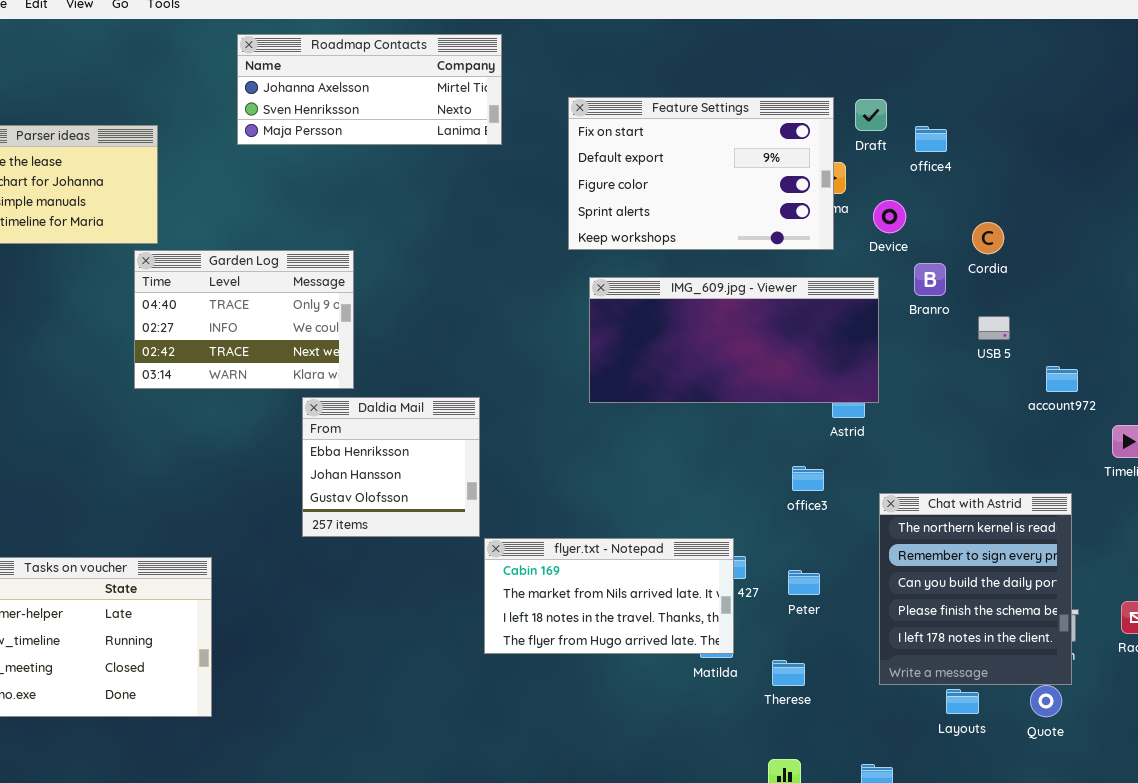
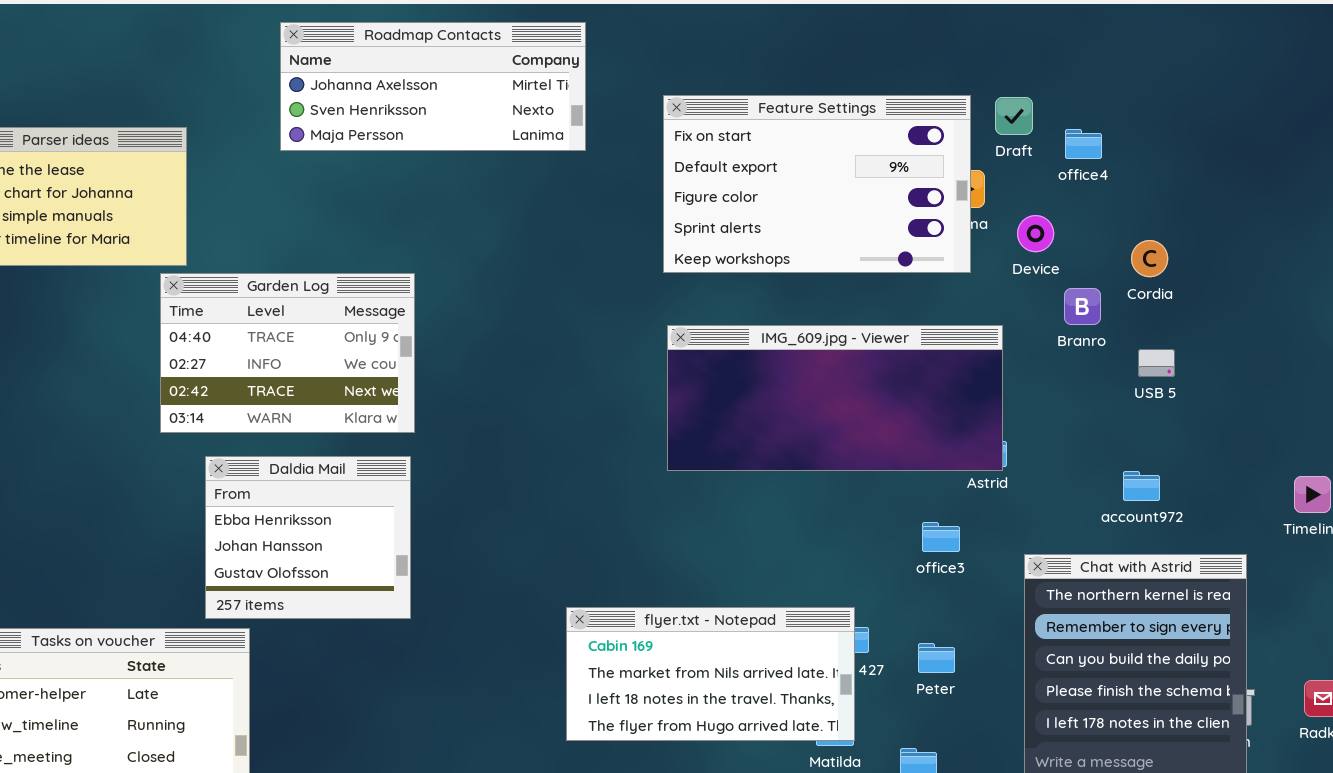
IMG_609.jpg - Viewer: [589,277,879,403] -> [667,325,1003,471], moved
account972: [1046,366,1078,392] -> [1123,471,1160,501], moved
Daldia Mail: [302,397,480,537] -> [205,456,411,619], moved

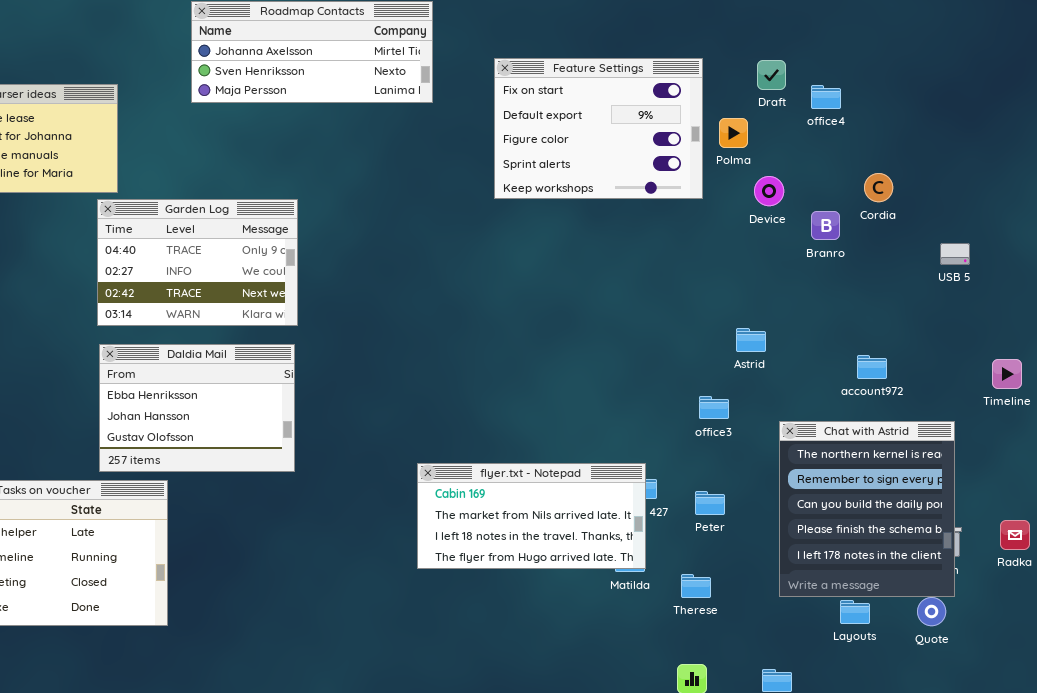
Feature Settings: [663,95,971,273] -> [494,58,703,199], resized
Device: [1017,215,1054,252] -> [754,176,784,206], moved
IMG_609.jpg - Viewer: [667,325,1003,471] -> none, closed
USB 5: [1138,349,1175,377] -> [940,243,970,265], moved
Daldia Mail: [205,456,411,619] -> [99,344,295,472], resized

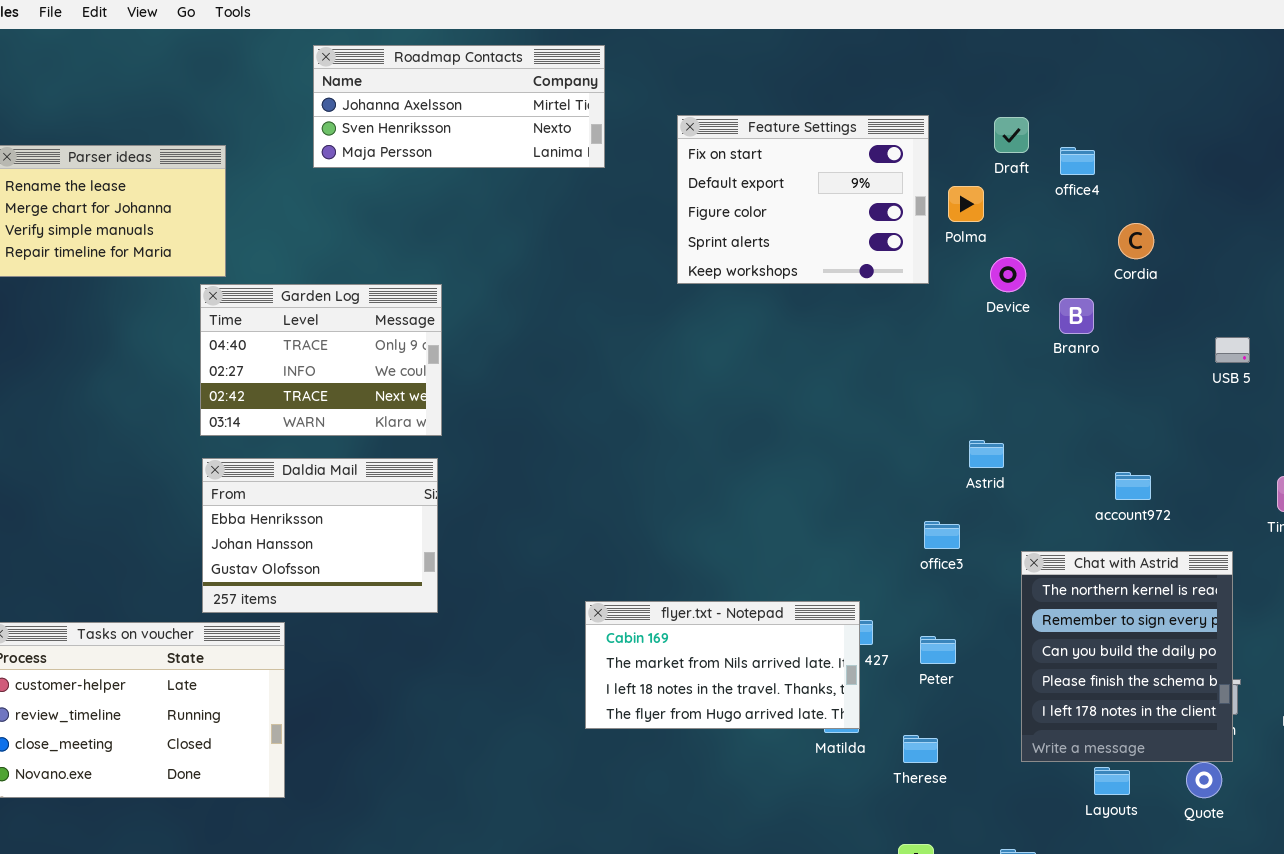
Cordia: [864,173,893,202] -> [1118,223,1154,259], moved

